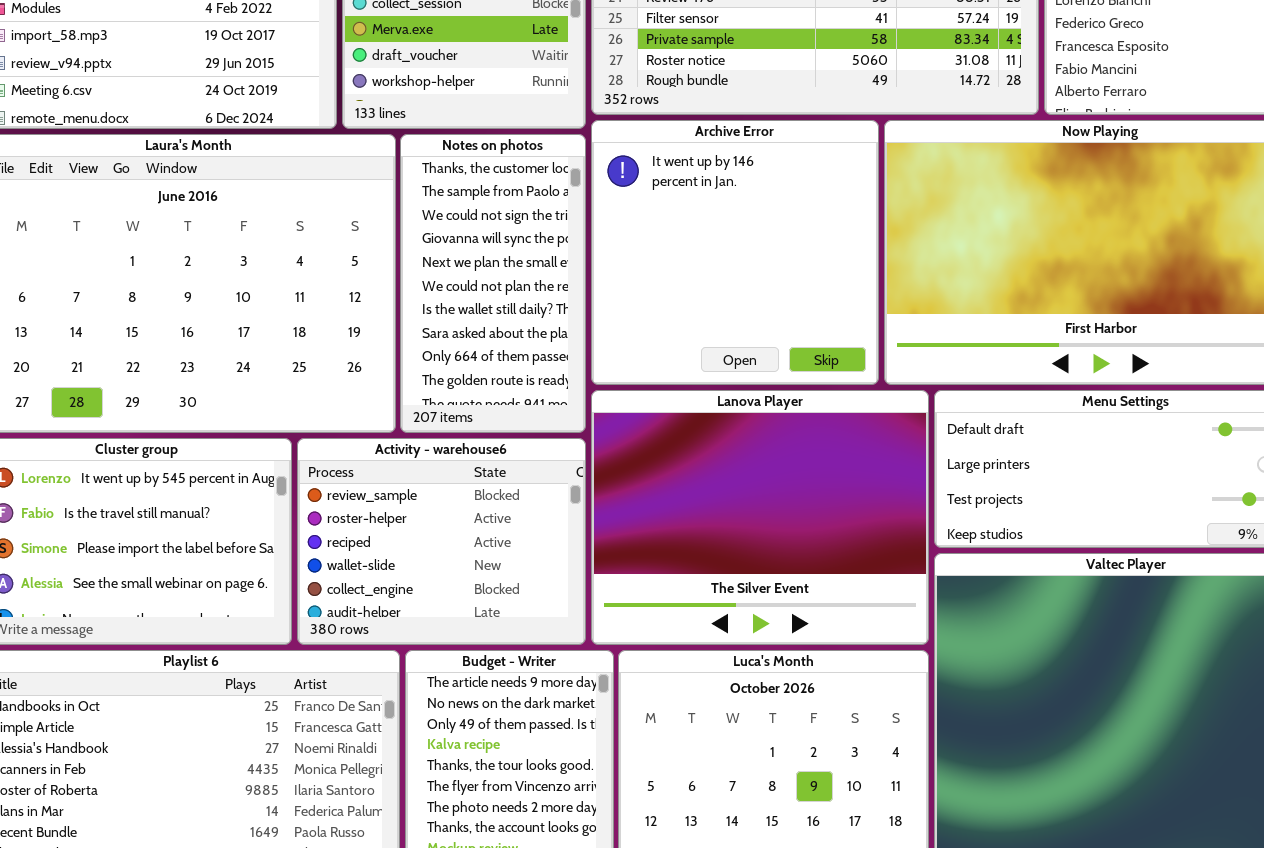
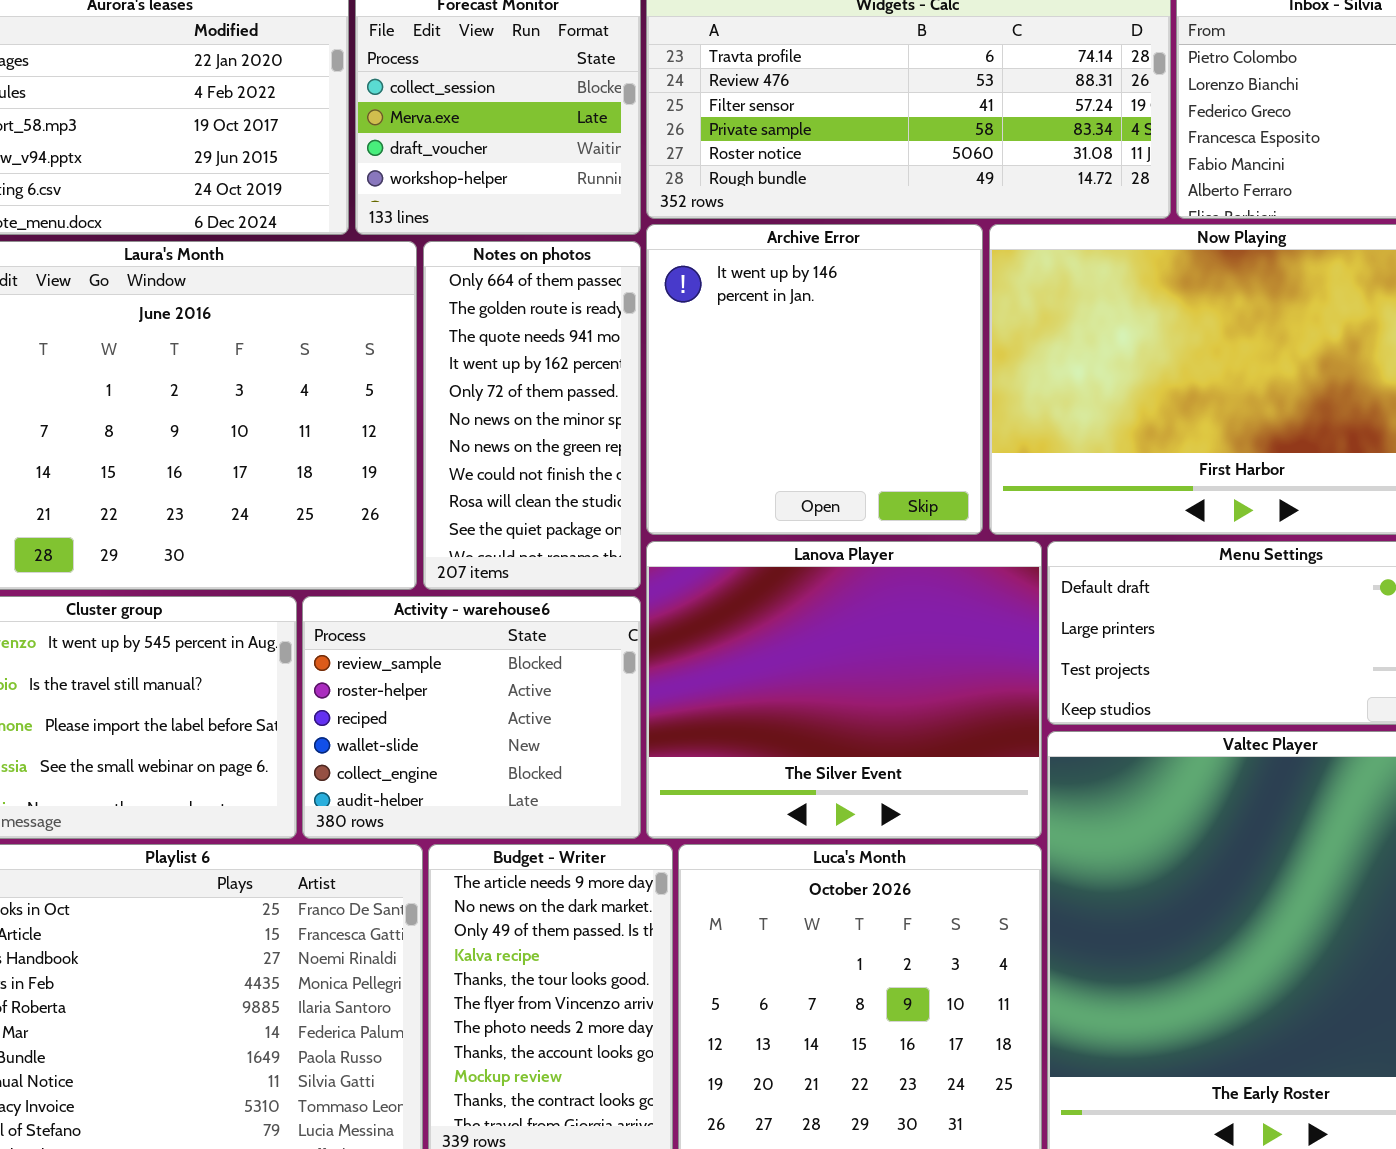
Notes on photos: [400,134,586,433] -> [423,241,641,590], scrolled down 8 rows

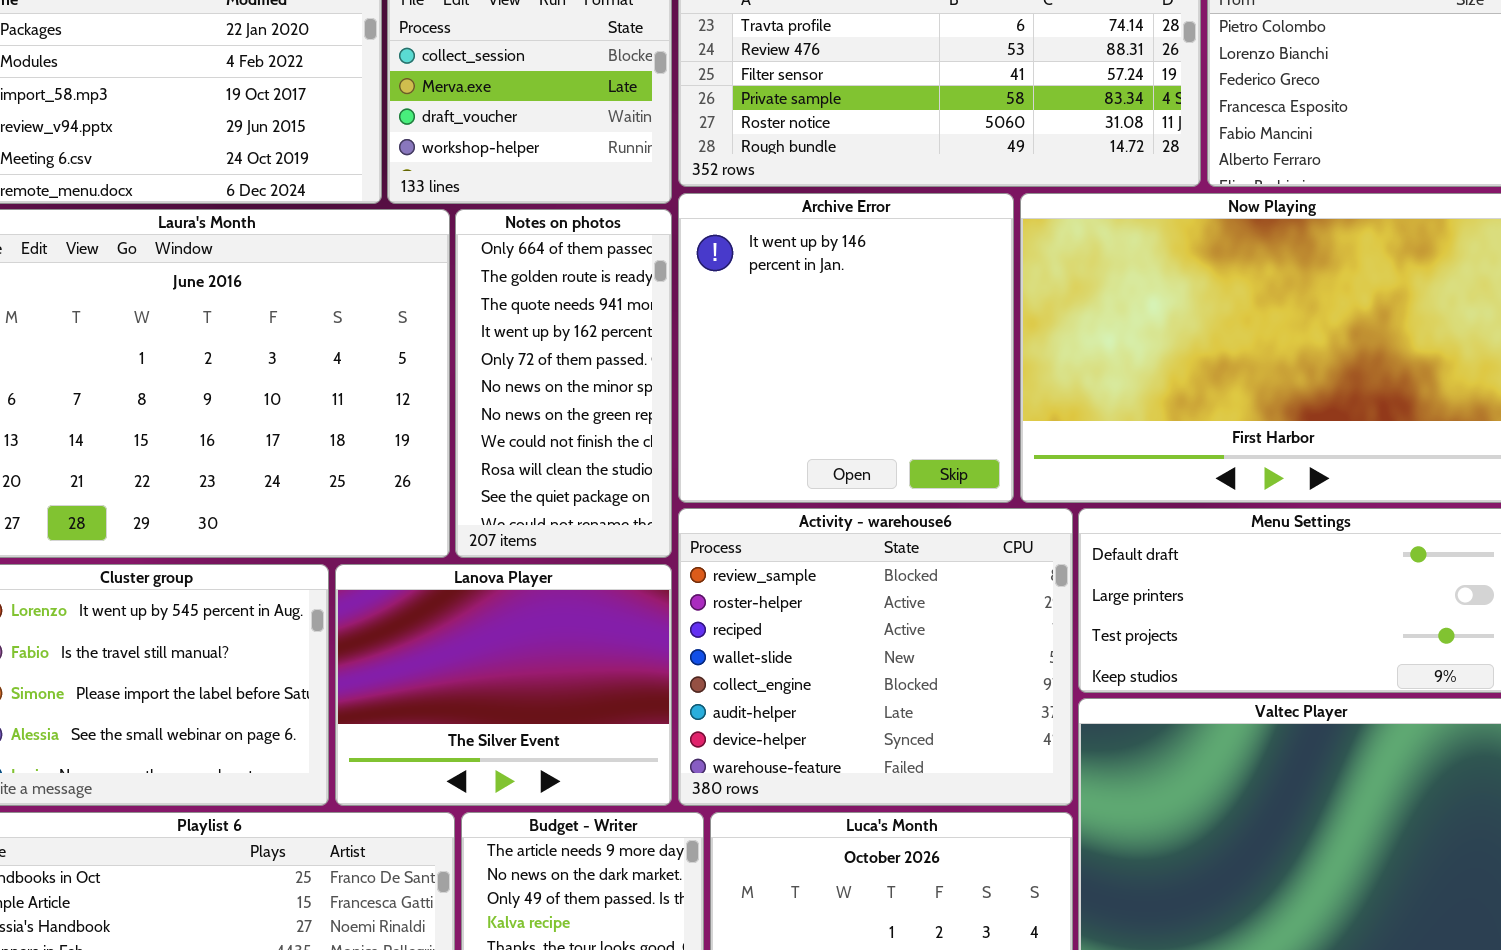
Lanova Player: [646,541,1042,839] -> [335,564,672,806], moved, resized
Activity - warehouse6: [302,596,641,839] -> [678,508,1073,806], moved, resized

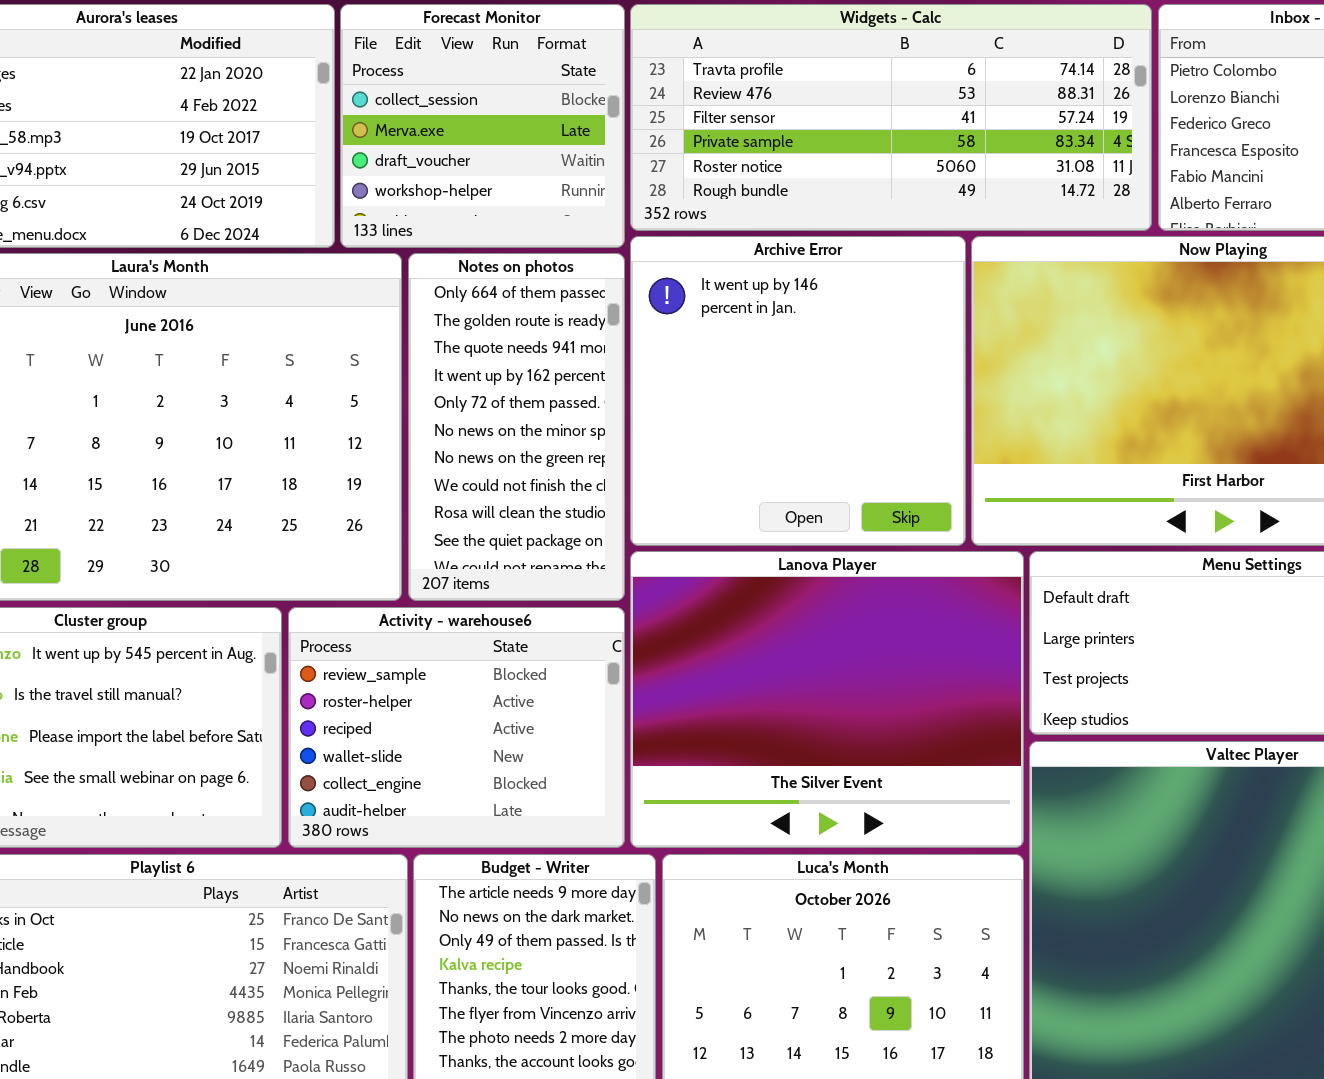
Activity - warehouse6: [678,508,1073,806] -> [288,607,625,848], moved, resized
Lanova Player: [335,564,672,806] -> [630,551,1024,848], moved, resized

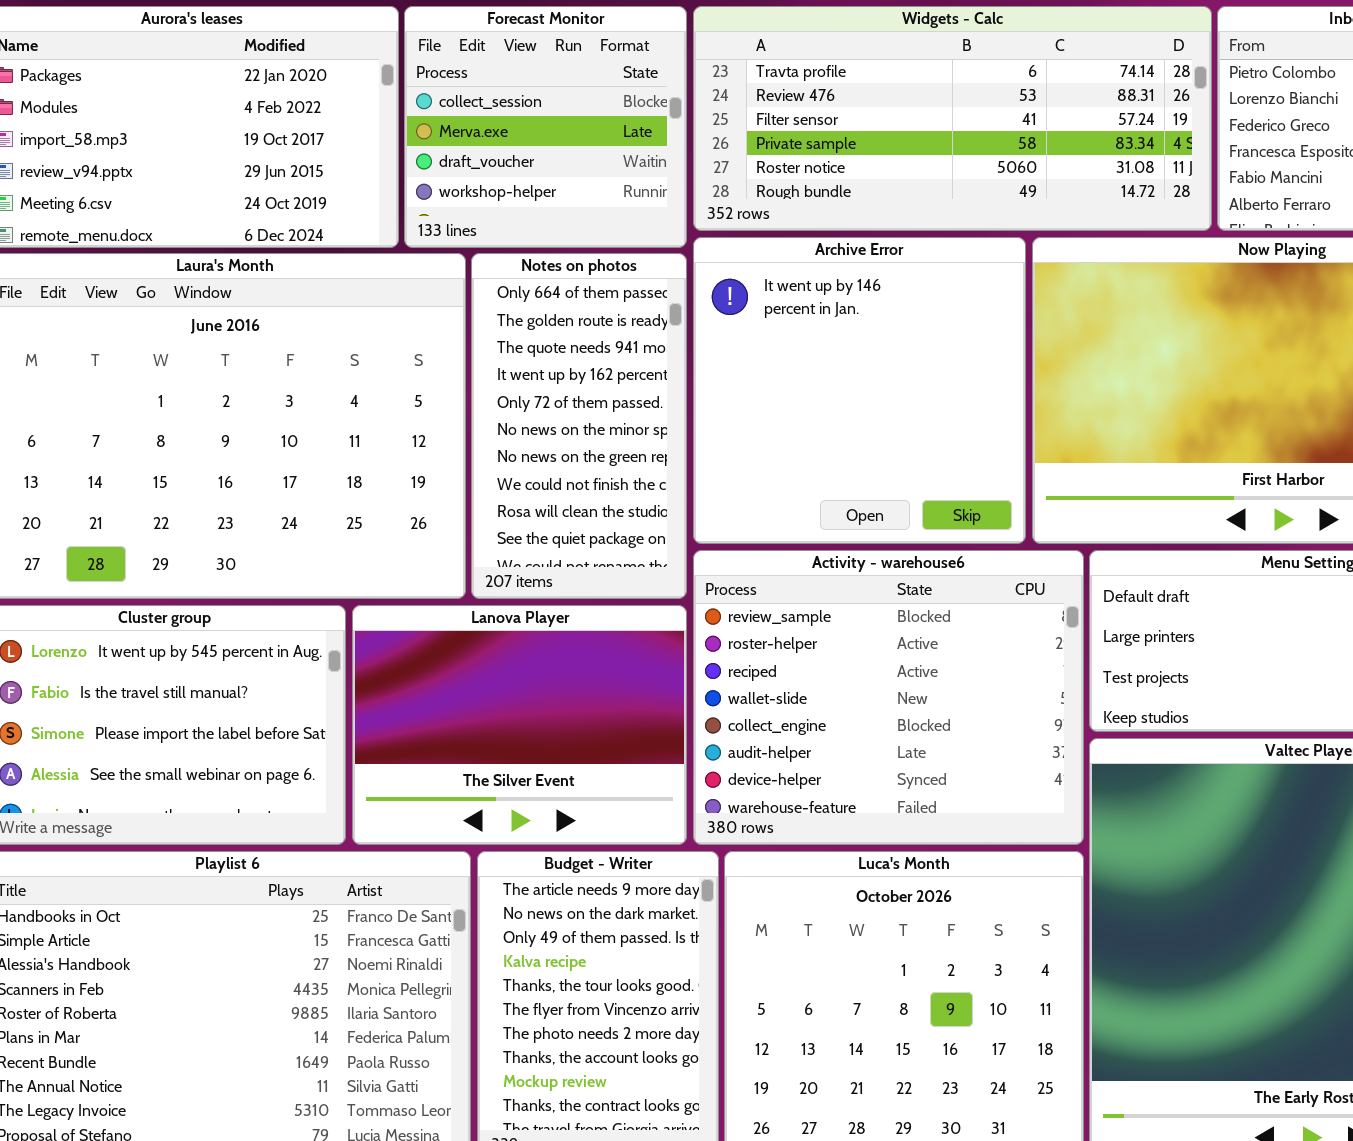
Lanova Player: [630,551,1024,848] -> [352,605,687,845], moved, resized
Activity - warehouse6: [288,607,625,848] -> [693,550,1084,845], moved, resized

